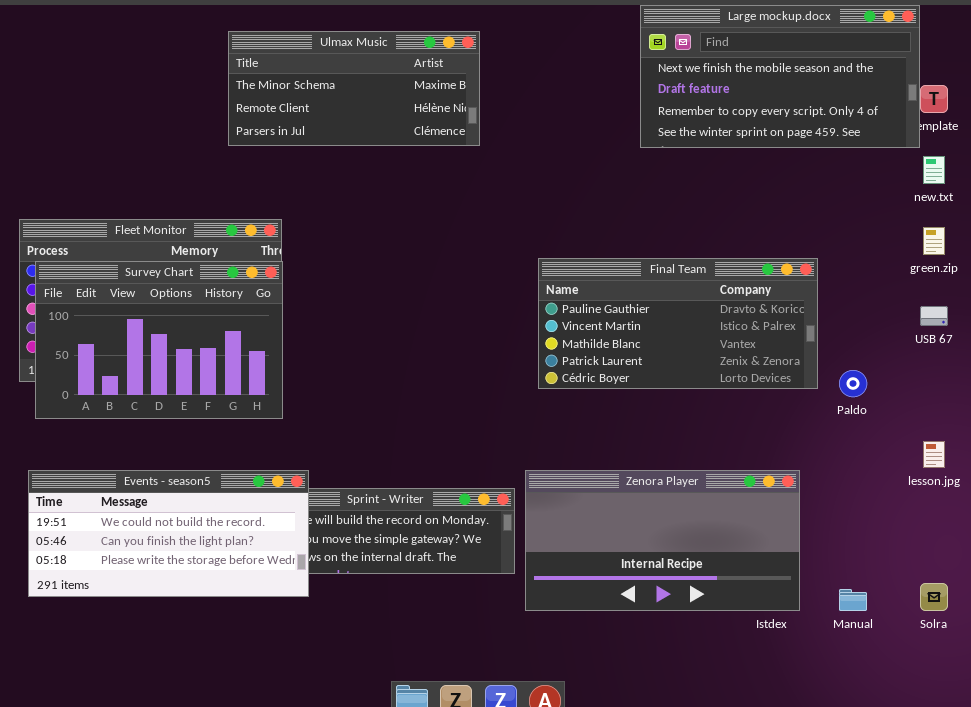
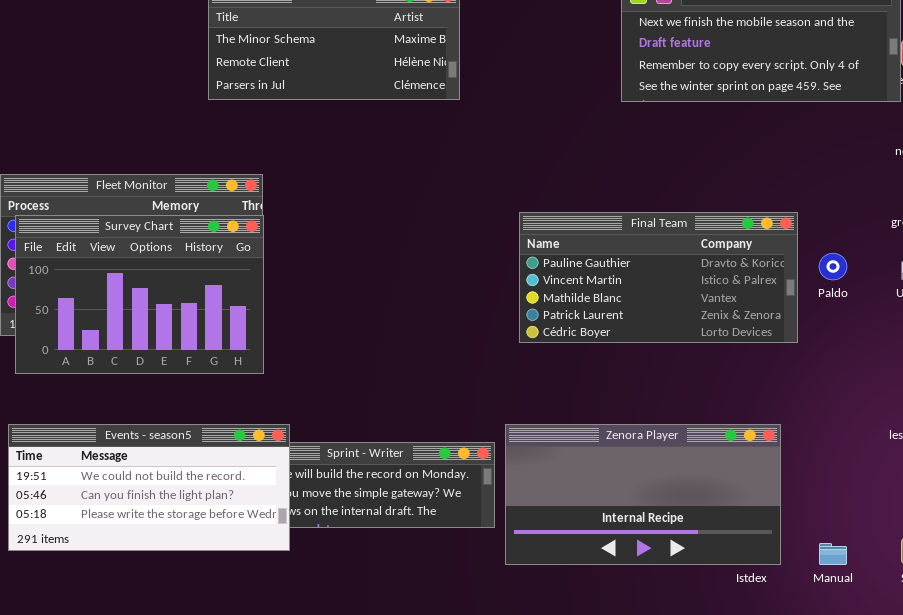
Paldo: [839,370,867,397] -> [819,253,847,280], moved

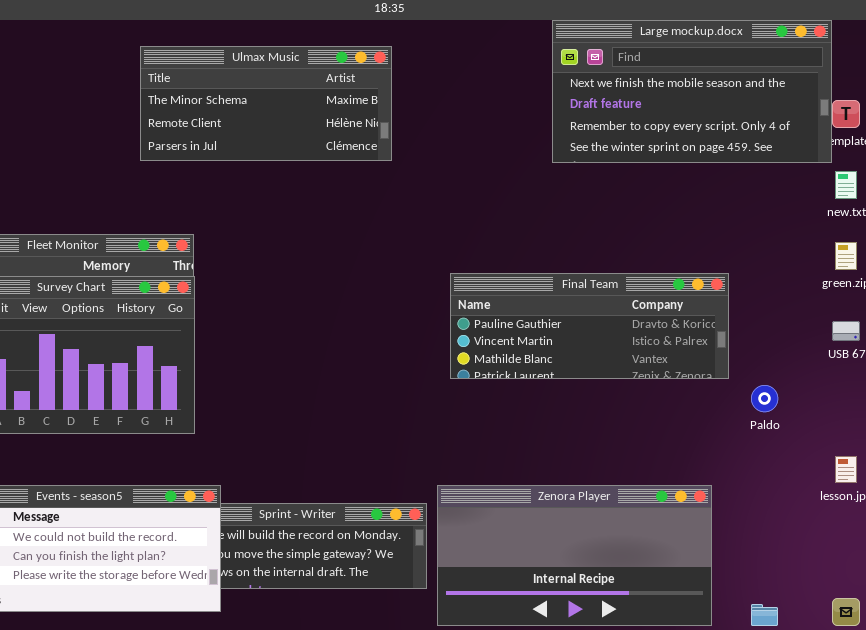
Final Team: [519,212,798,343] -> [450,273,729,379], resized
Paldo: [819,253,847,280] -> [751,385,778,412], moved

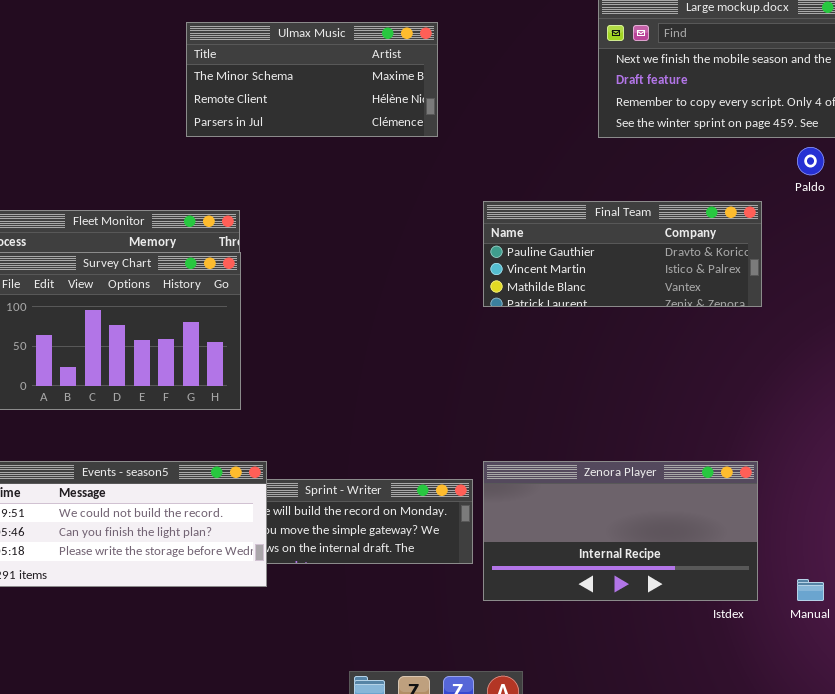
Final Team: [450,273,729,379] -> [483,201,762,307], moved
Paldo: [751,385,778,412] -> [797,147,824,175], moved

